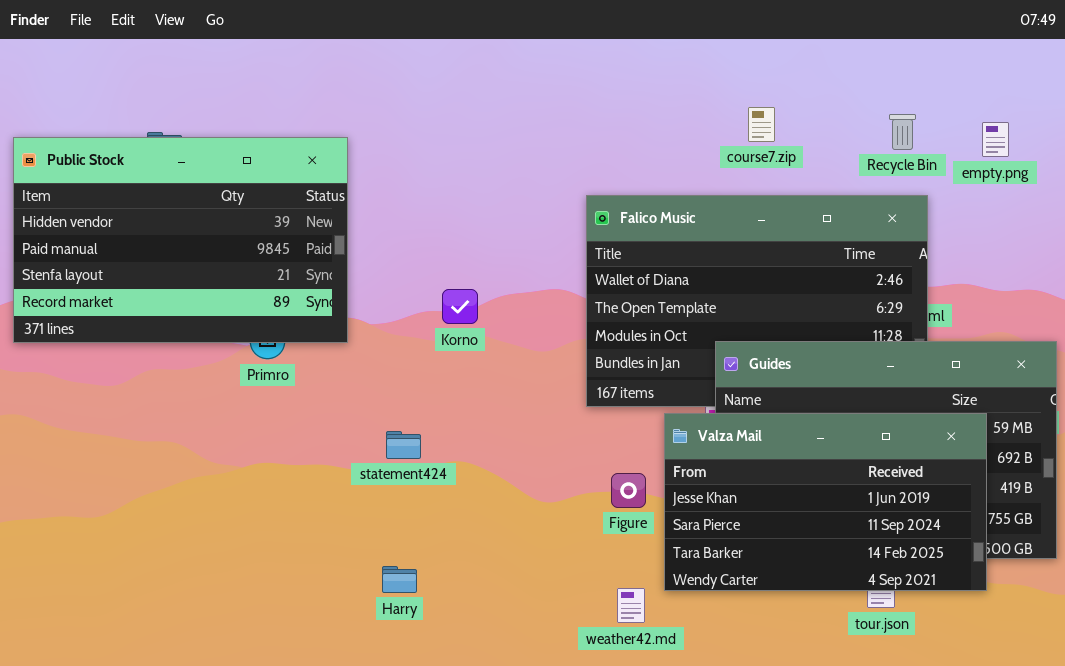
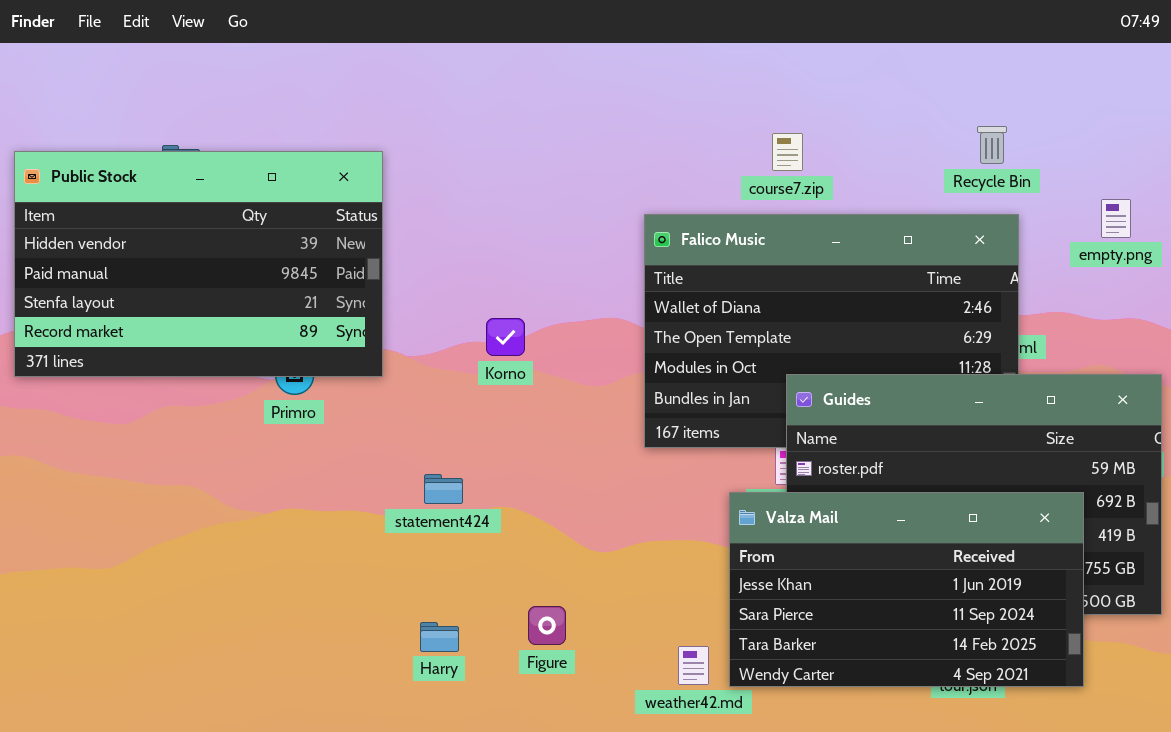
course7.zip: [748,107,775,142] -> [772,133,803,171], moved
empty.png: [982,122,1009,157] -> [1101,199,1131,238], moved
Valza Mail: [664,413,987,591] -> [729,492,1084,687], moved
Figure: [611,473,646,508] -> [528,606,566,645], moved

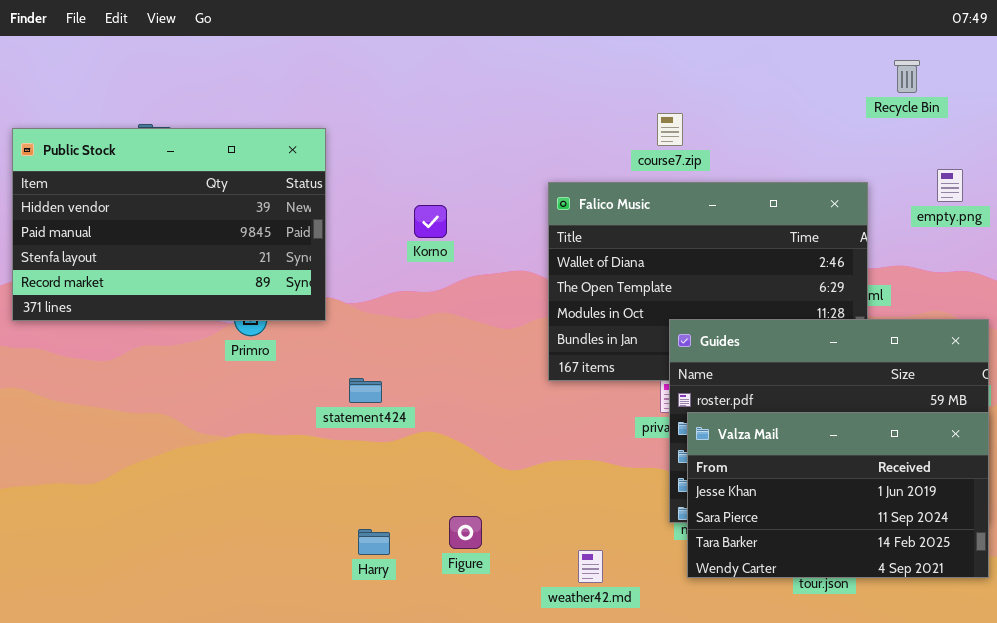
Recycle Bin: [977,126,1007,164] -> [894,60,920,93], moved
Korno: [486,318,525,356] -> [414,205,447,238], moved
statement424: [424,474,463,504] -> [349,378,382,403], moved
Valza Mail: [729,492,1084,687] -> [687,412,989,578], moved

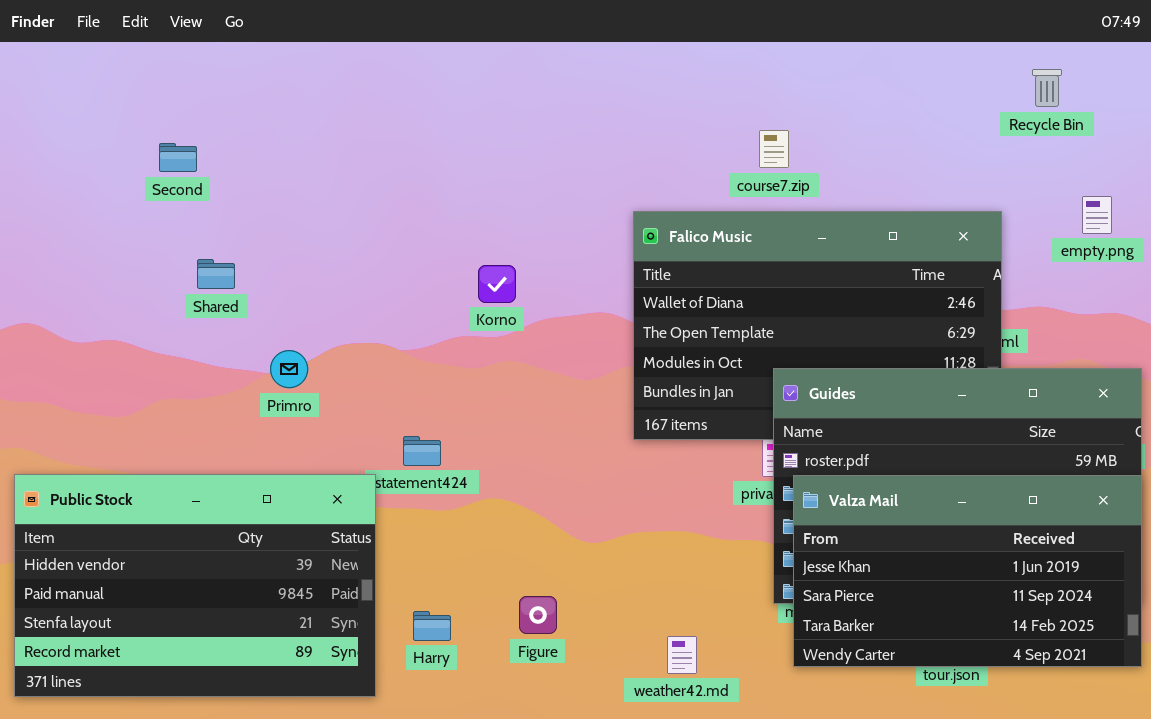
Public Stock: [12,128,326,321] -> [14,474,376,697], moved
Korno: [414,205,447,238] -> [478,265,516,303], moved

